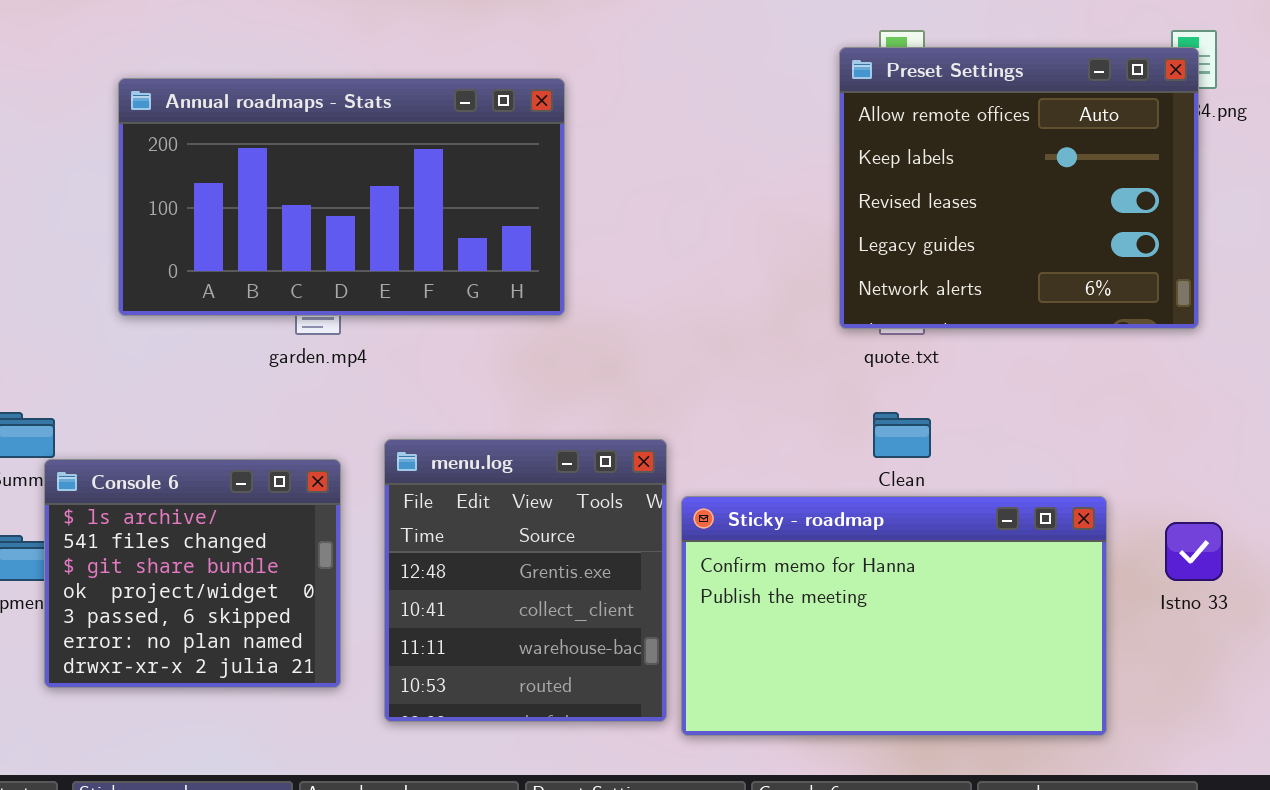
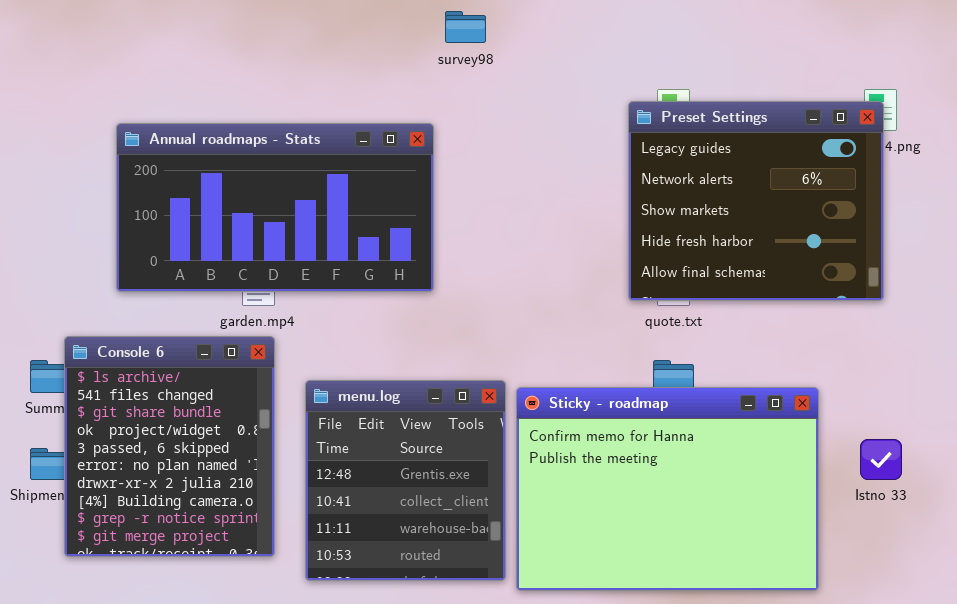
Preset Settings: [839,47,1199,329] -> [628,101,884,301], scrolled down 3 rows
Console 6: [44,459,341,688] -> [64,336,275,557], resized
Sticky - roadmap: [681,496,1107,736] -> [516,387,819,591], resized

